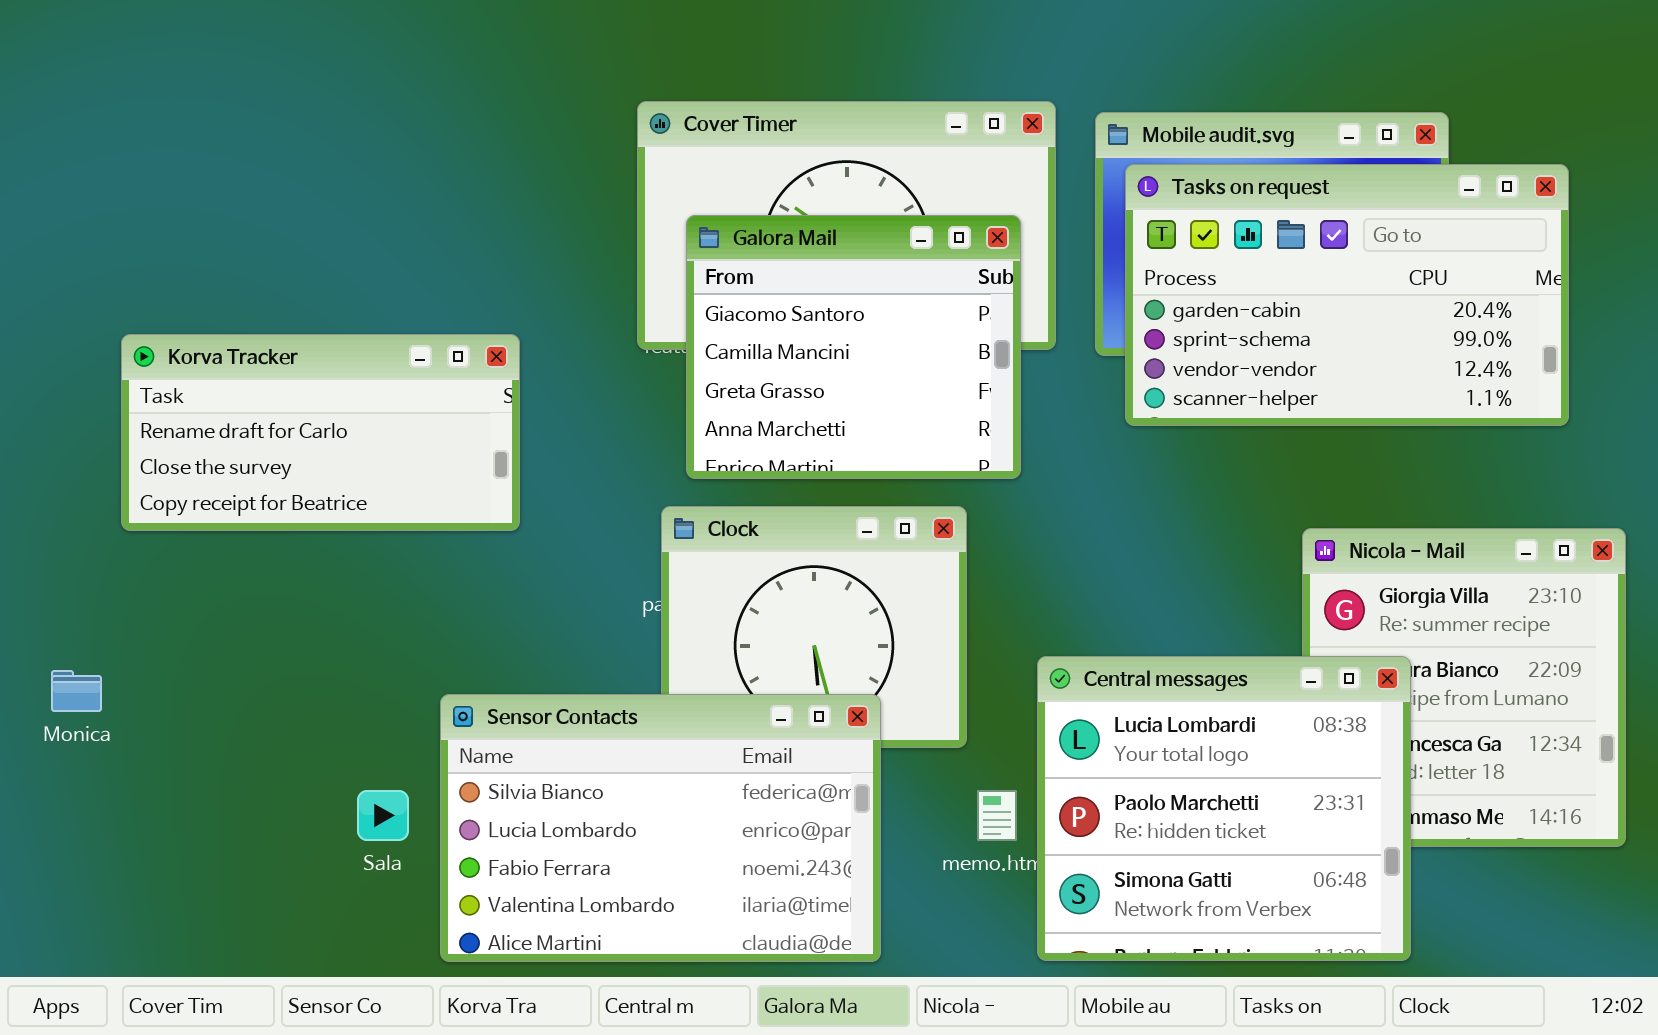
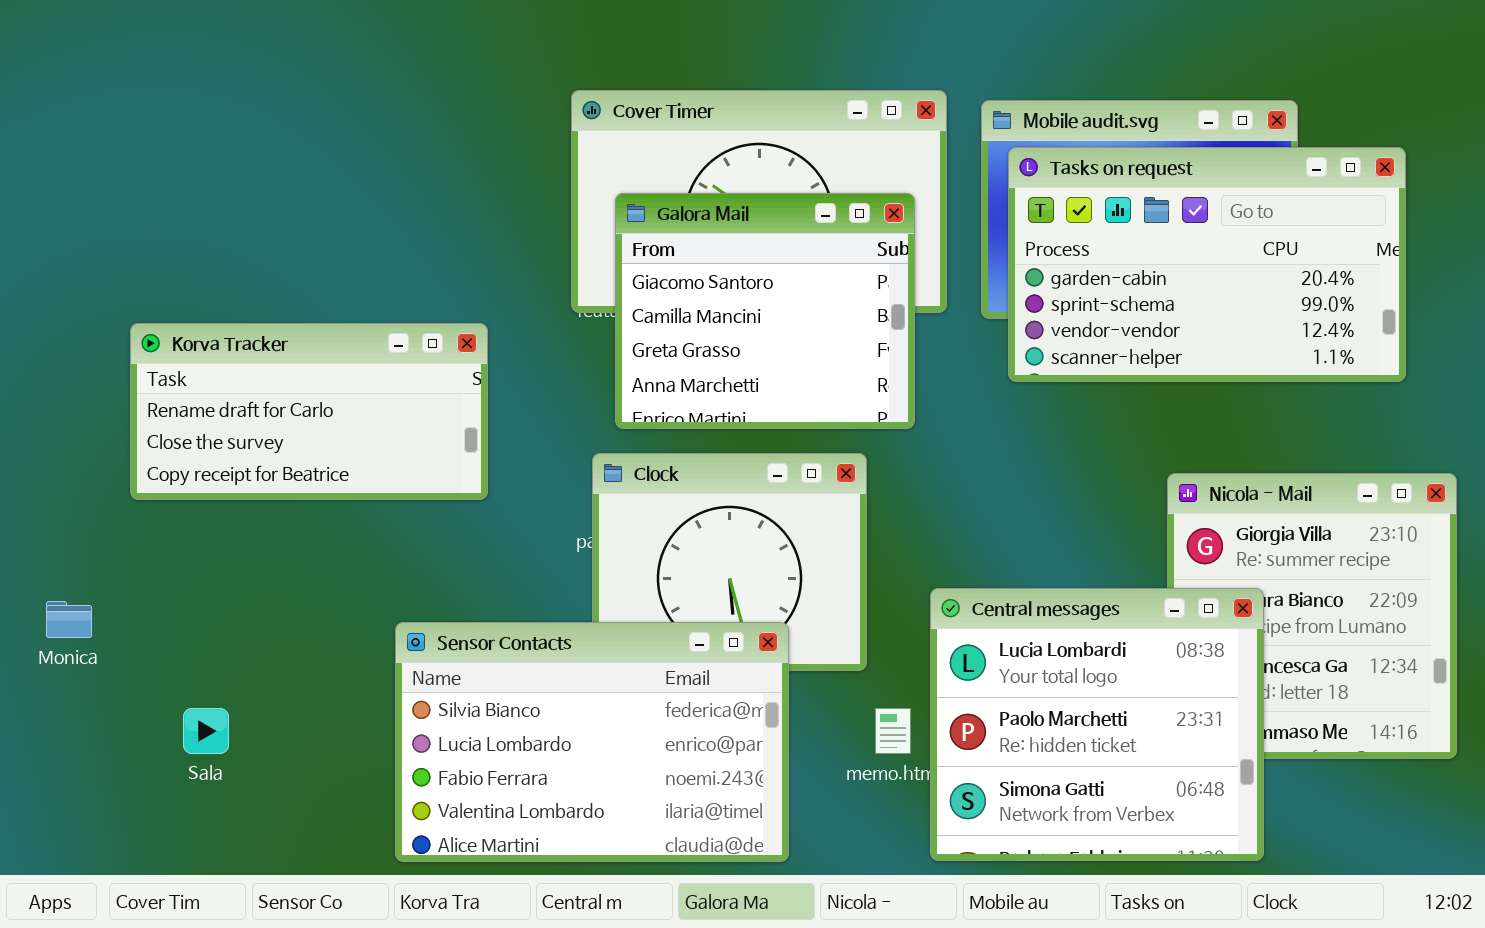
Korva Tracker: [121,334,520,531] -> [130,323,488,500], moved
Sala: [357,790,409,841] -> [183,708,229,754], moved

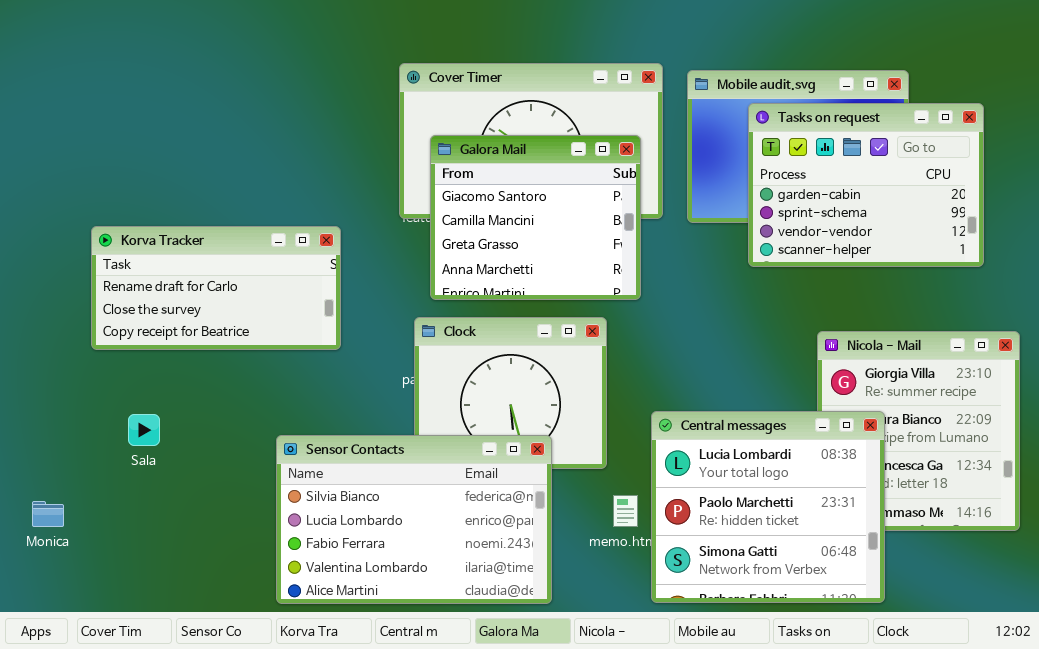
Tasks on request: [1008,147,1406,382] -> [748,103,984,267], resized
Monica: [46,601,92,638] -> [32,501,64,527], moved
Sala: [183,708,229,754] -> [128,414,160,446], moved

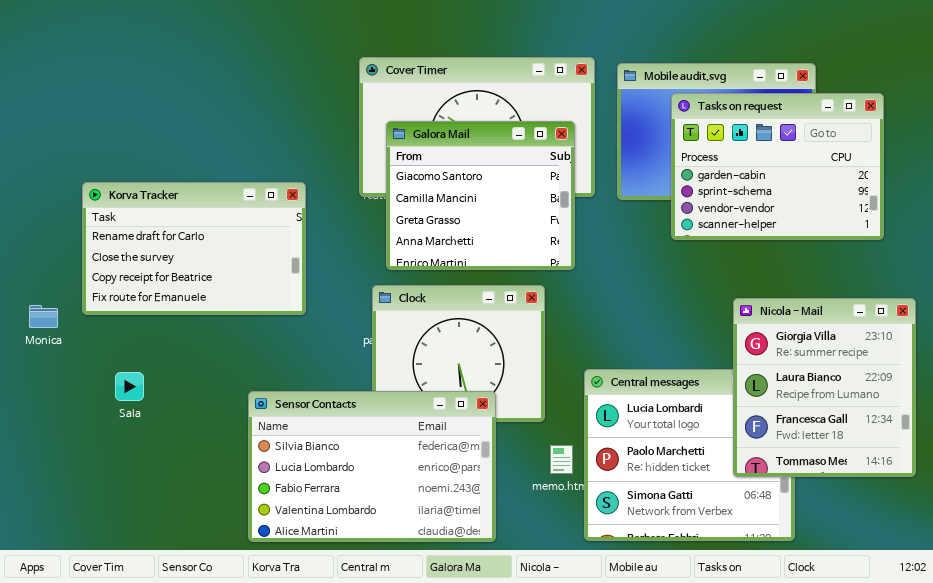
Korva Tracker: [91,226,341,350] -> [82,182,306,315], resized
Nicola - Mail: [817,331,1020,531] -> [733,298,916,477], raised
Monica: [32,501,64,527] -> [29,305,58,328], moved

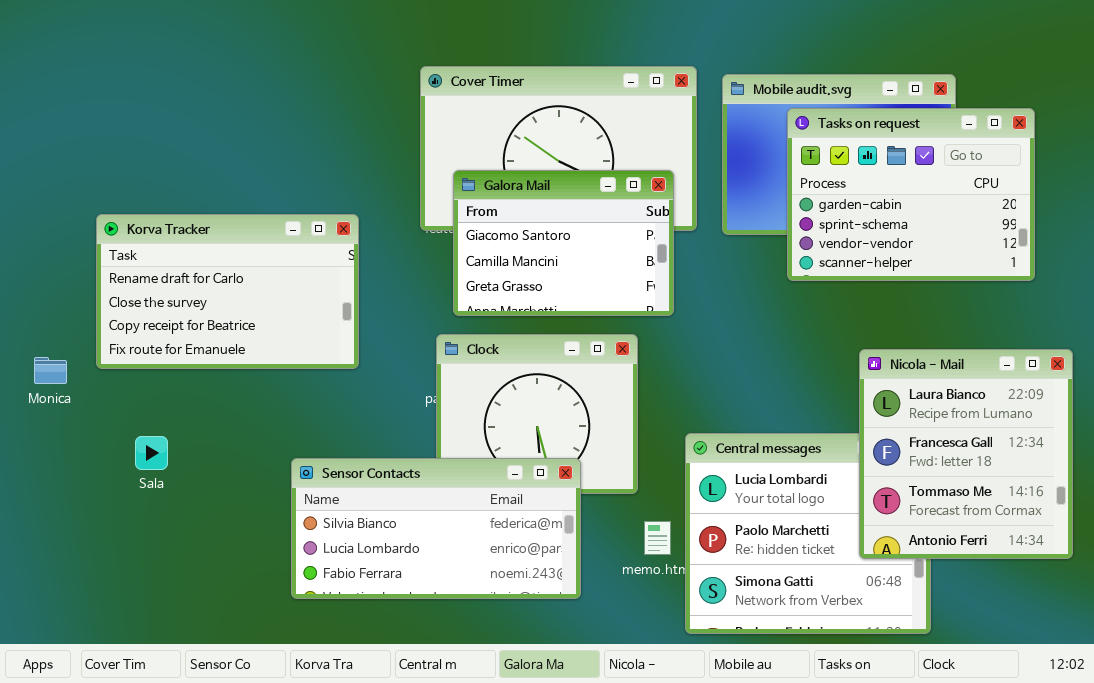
Galora Mail: [386,121,575,270] -> [453,170,674,316], resized
Nicola - Mail: [733,298,916,477] -> [859,349,1073,559], scrolled down 1 row
Sensor Contacts: [248,391,496,542] -> [291,458,581,599], resized

